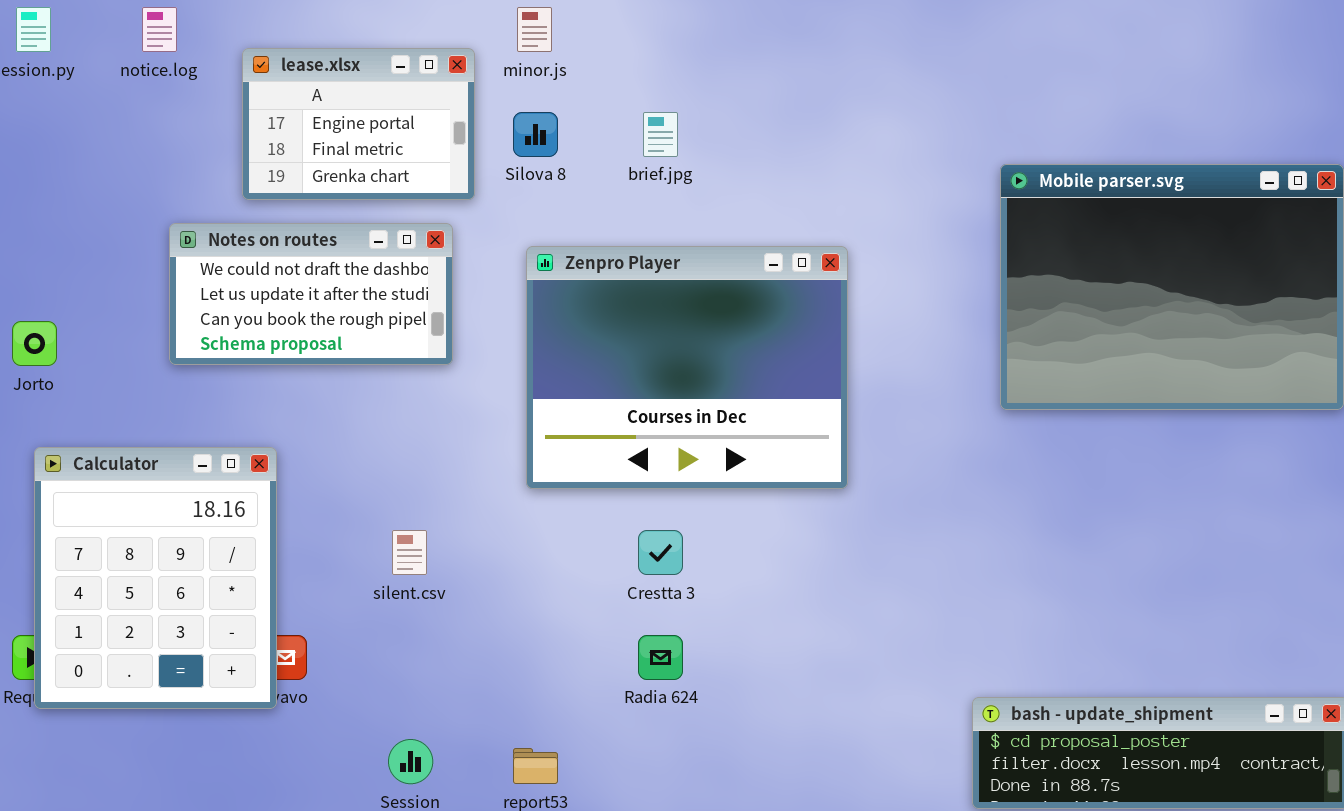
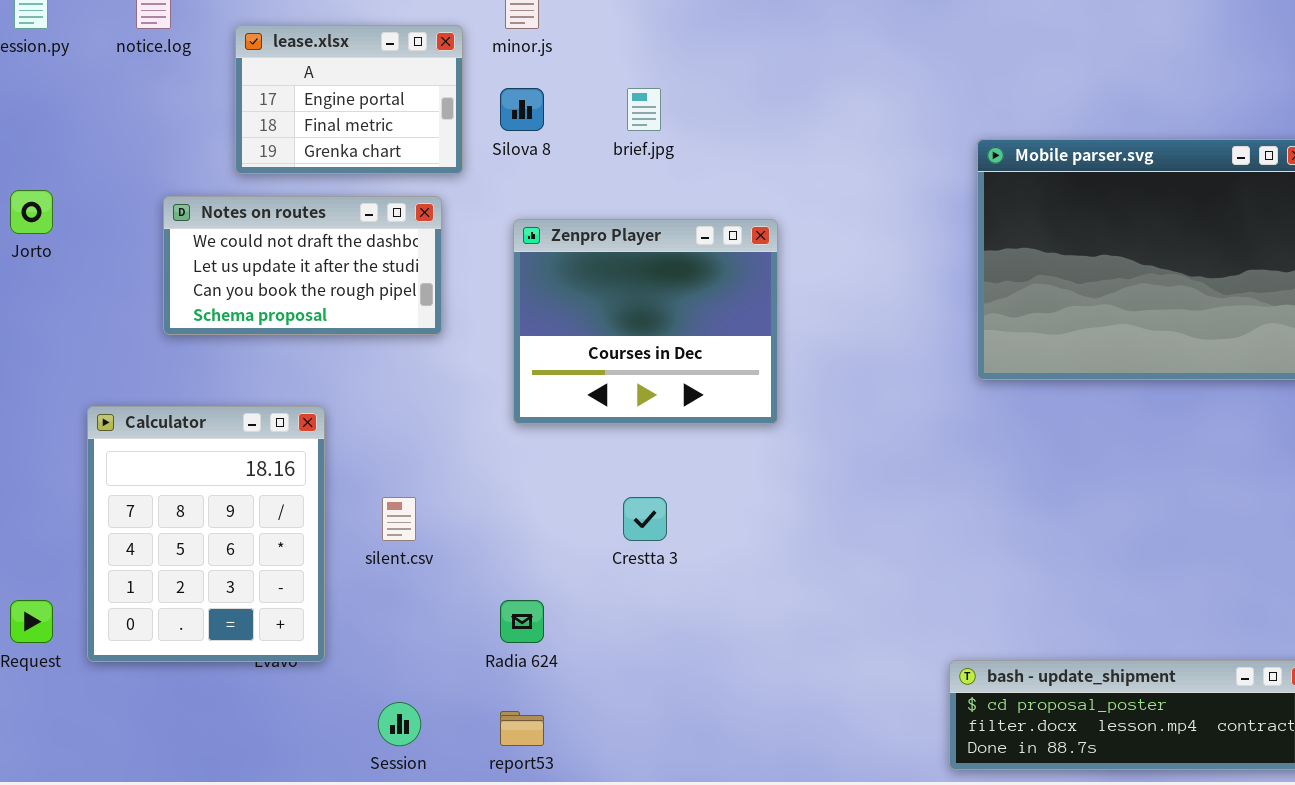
Zenpro Player: [526,246,848,489] -> [513,219,778,424], resized
Jorto: [12,321,57,366] -> [10,190,53,234], moved
Calculator: [34,447,277,709] -> [87,406,325,662], moved
Radia 624: [638,635,683,680] -> [500,600,544,643], moved

